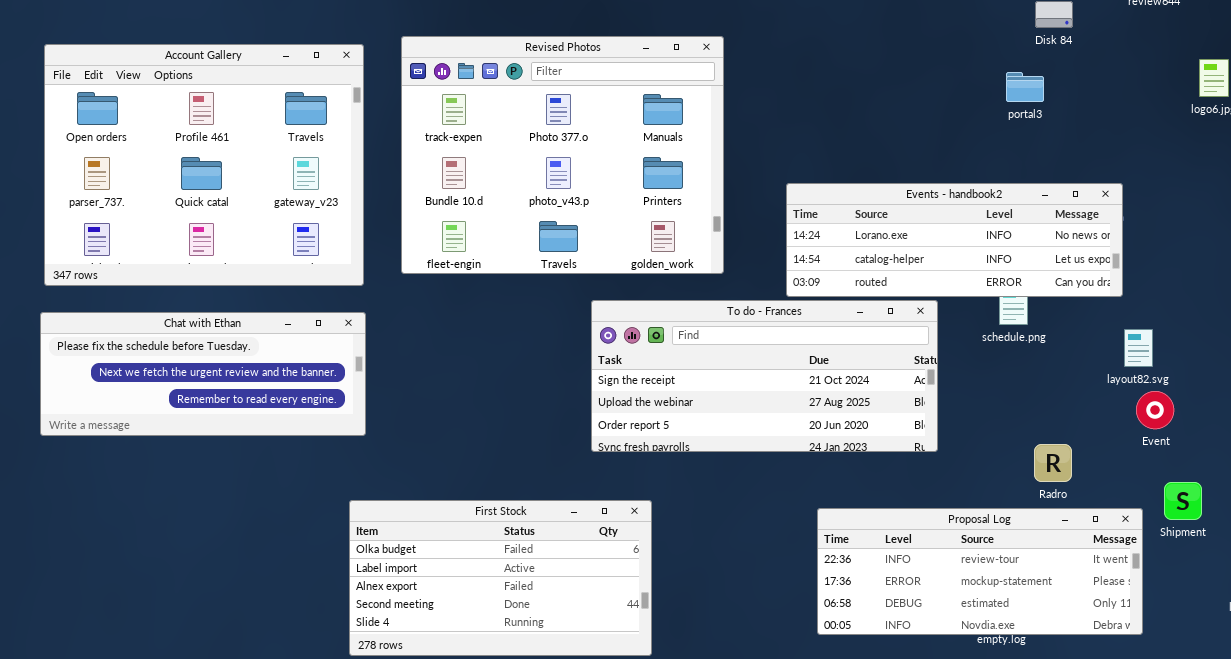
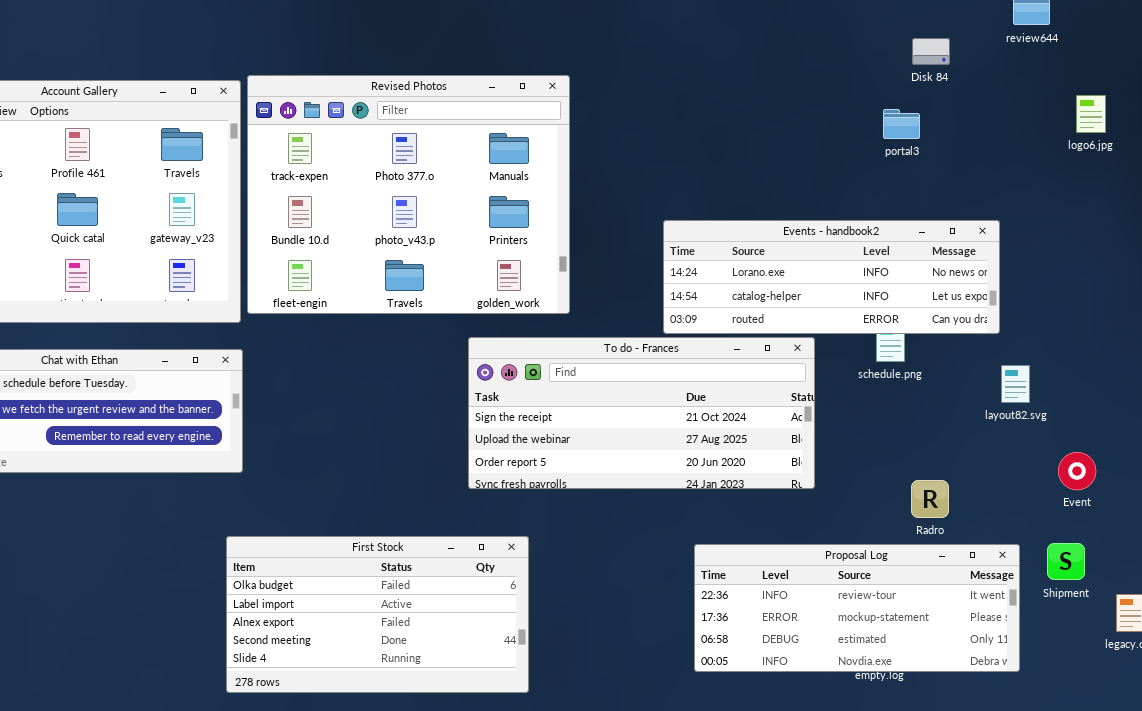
Revised Photos: [401,36,724,274] -> [247,75,570,314], moved
Event: [1136,391,1174,429] -> [1058,452,1096,490], moved
Shipment: [1164,482,1202,520] -> [1047,543,1085,580], moved

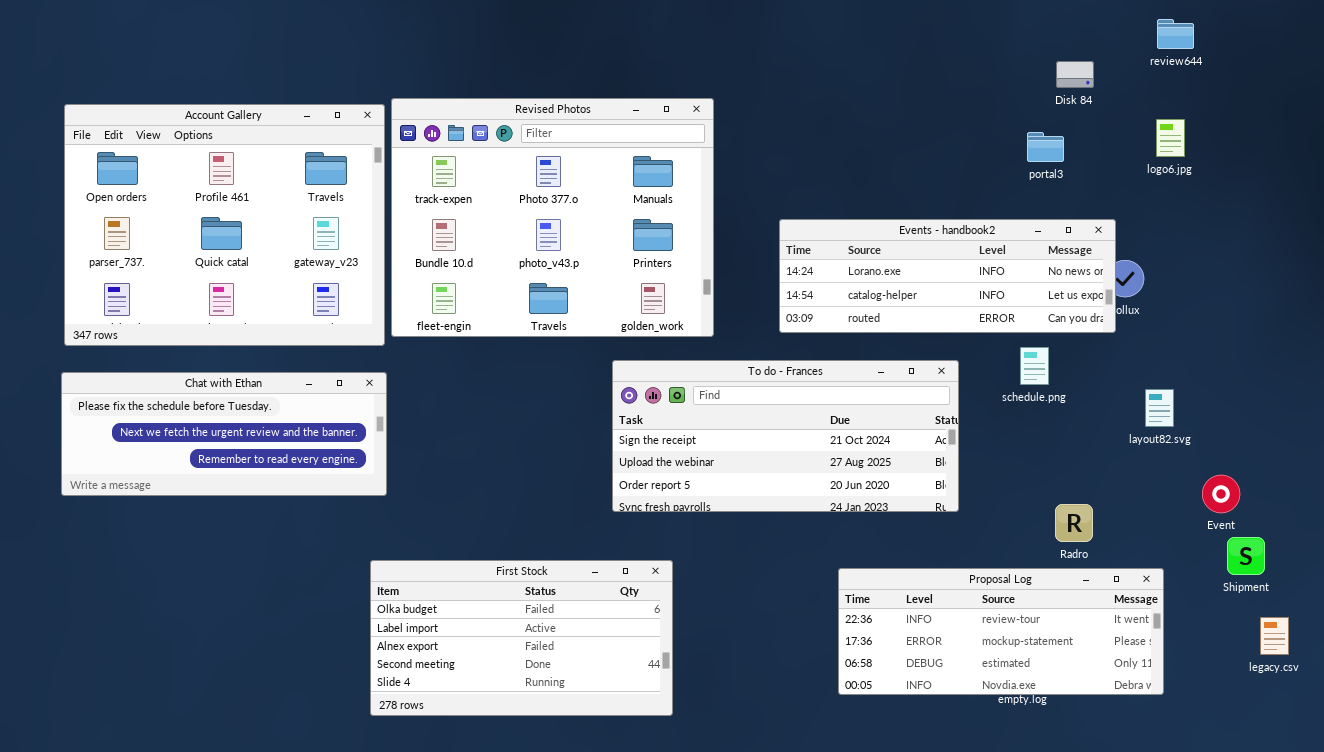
logo6.jpg: [1076,95,1106,133] -> [1156,119,1185,157], moved
Events - handbook2: [663,220,1000,334] -> [779,219,1116,333], moved
Shipment: [1047,543,1085,580] -> [1227,537,1265,575], moved

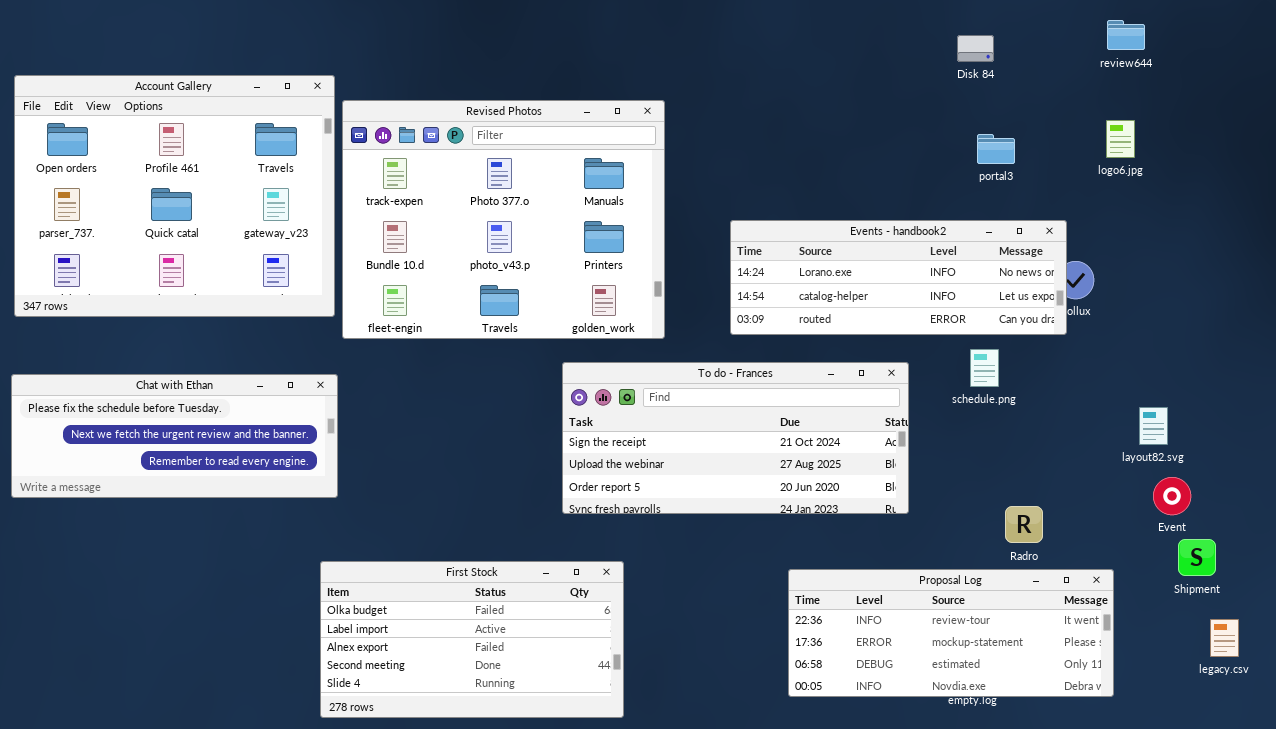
Disk 84: [1056,61,1094,88] -> [957,35,994,62], moved
Account Gallery: [64,104,385,346] -> [14,75,335,317], moved
layout82.svg: [1145,389,1174,427] -> [1139,407,1168,445], moved

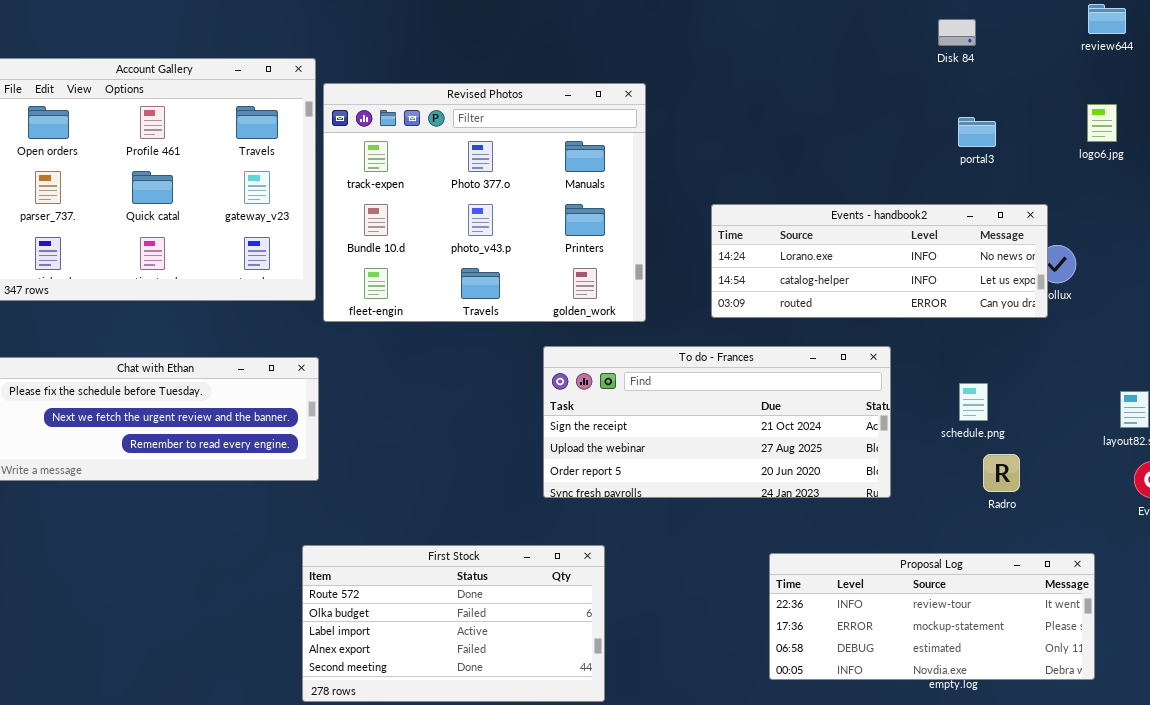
schedule.png: [970,349,999,387] -> [959,383,988,421], moved
Radro: [1005,506,1043,543] -> [983,454,1020,492], moved
First Stock: [320,561,624,718] -> [302,545,605,702], scrolled up 1 row

